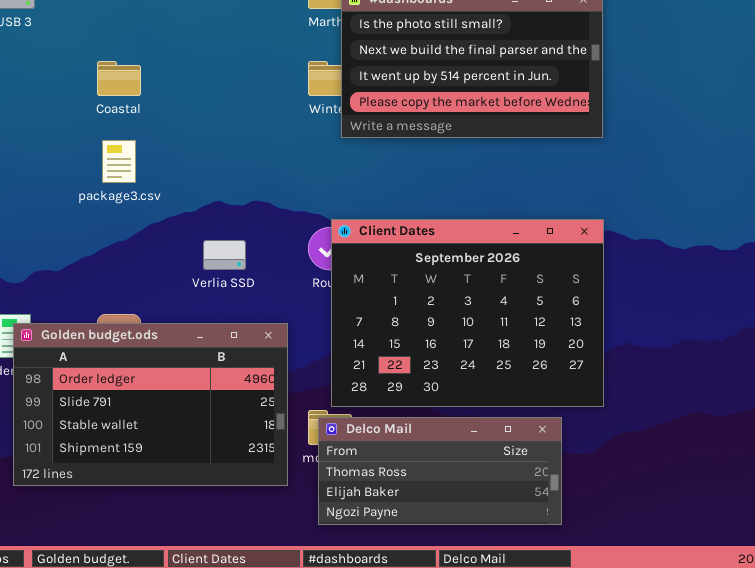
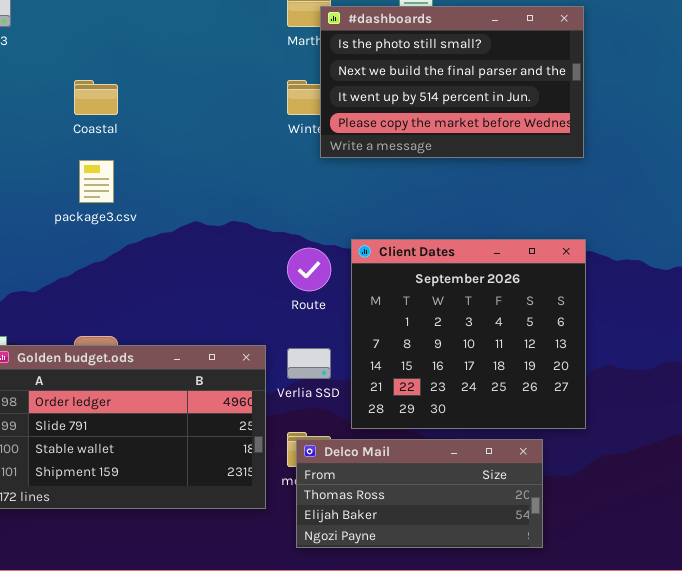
Client Dates: [331,219,604,407] -> [351,239,586,429], resized
Verlia SSD: [203,240,246,270] -> [287,348,331,379], moved

